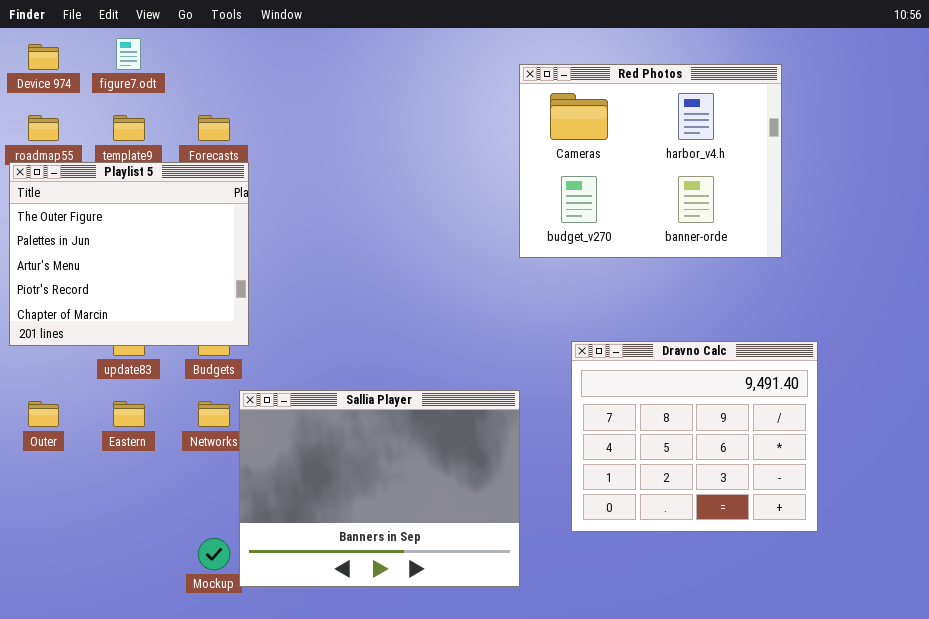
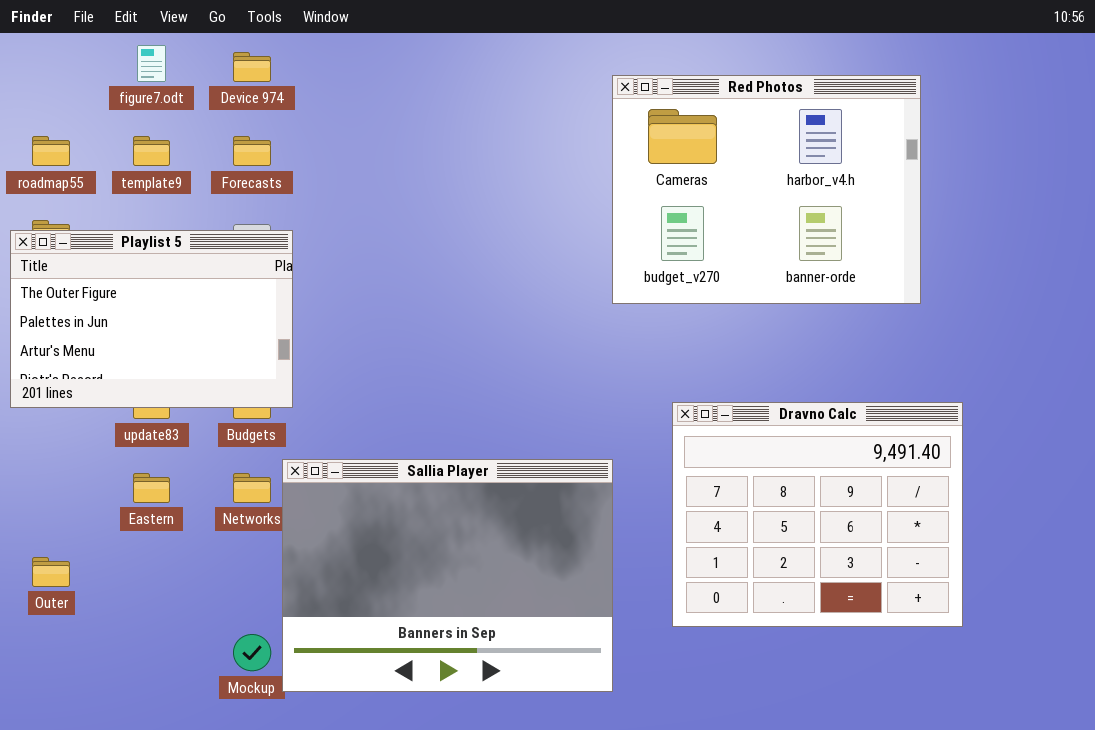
Device 974: [28,44,59,70] -> [233,52,271,82], moved
Playlist 5: [9,162,249,346] -> [10,230,293,408], resized
Outer: [28,401,59,427] -> [32,557,70,587], moved

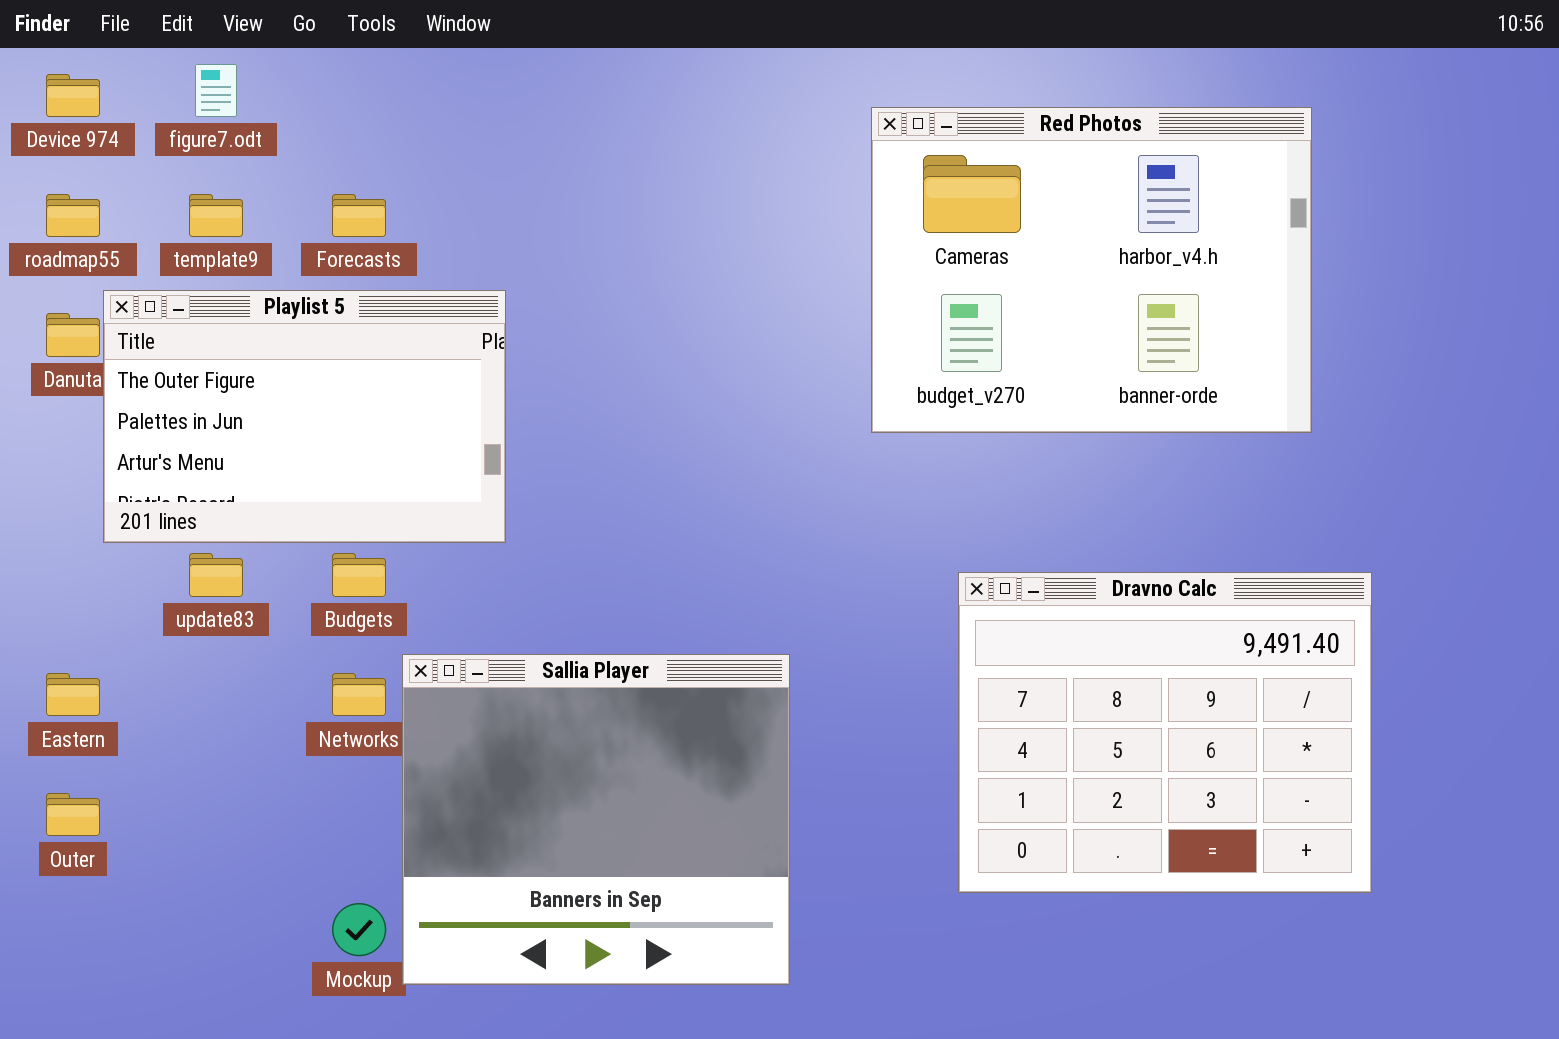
Device 974: [233,52,271,82] -> [46,74,100,117], moved
Playlist 5: [10,230,293,408] -> [103,290,506,543], moved
Sallia Player: [282,459,613,692] -> [402,654,790,985], resized
Eastern: [133,473,170,503] -> [46,673,100,716], moved

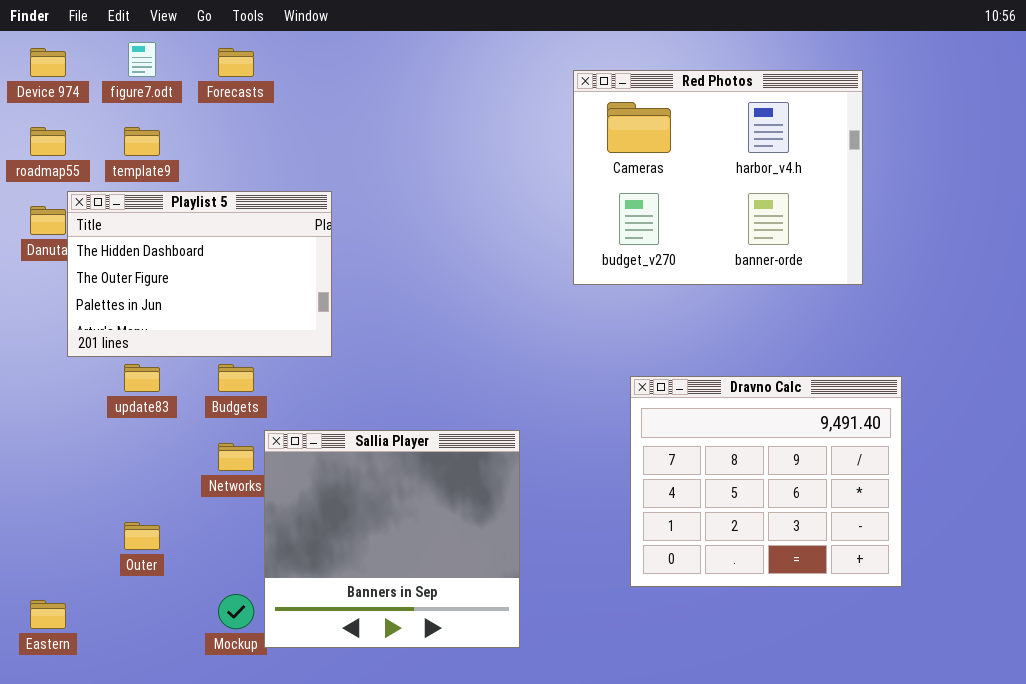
Forecasts: [332,194,386,237] -> [218,48,254,77], moved
Playlist 5: [103,290,506,543] -> [67,191,332,357], scrolled up 1 row
Eastern: [46,673,100,716] -> [30,600,66,629], moved
Outer: [46,793,100,836] -> [124,522,160,550], moved

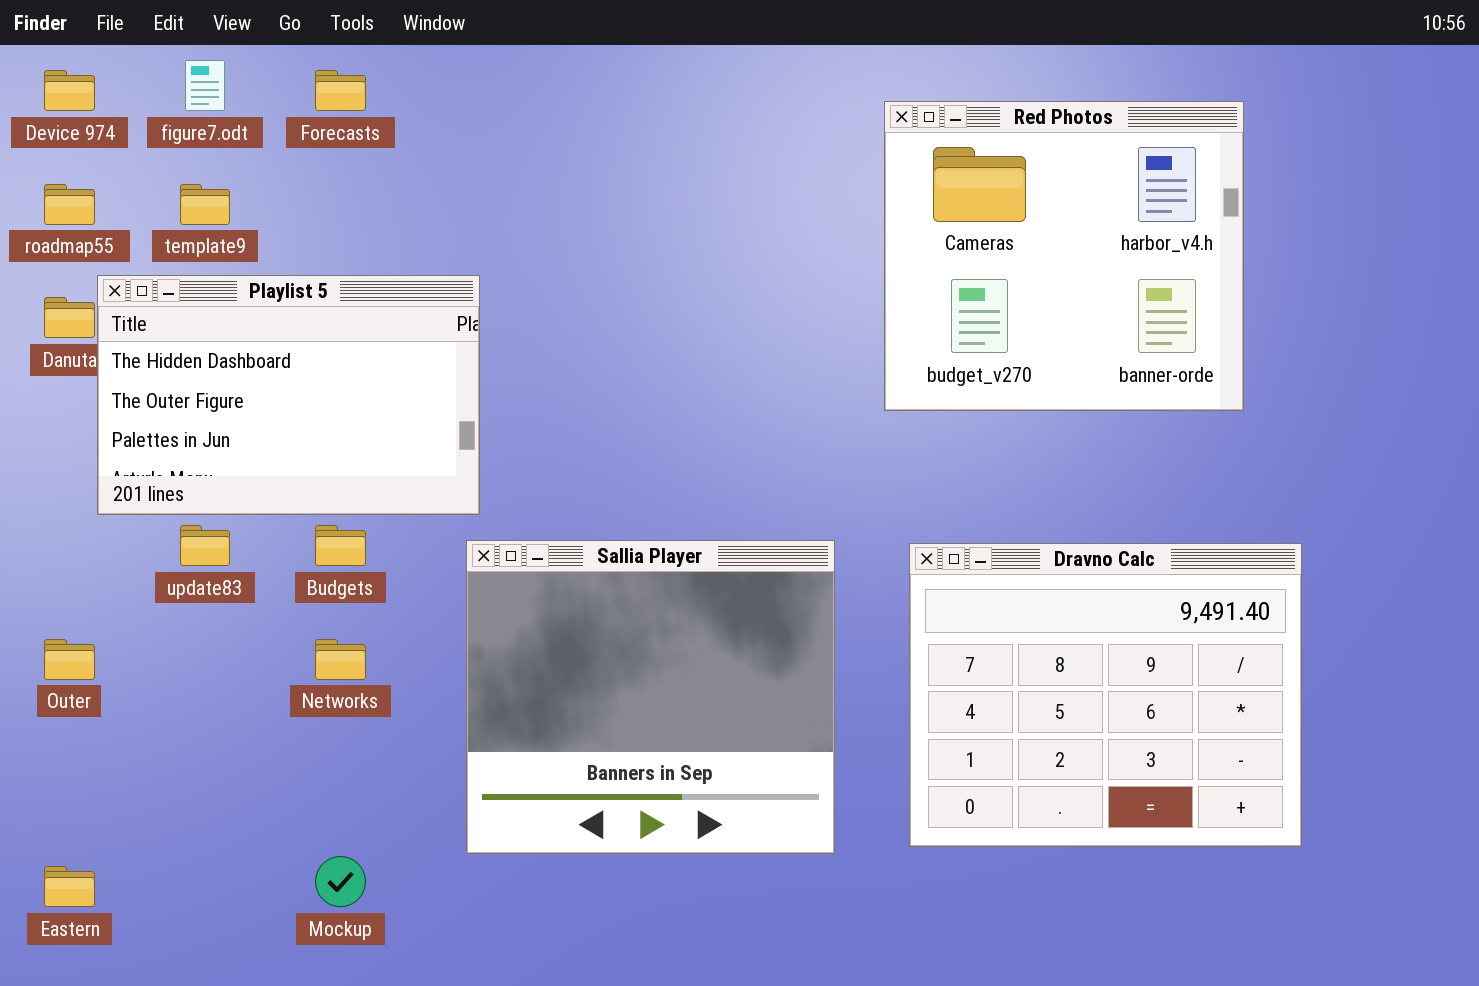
Red Photos: [573,70,863,285] -> [884,101,1244,411], resized
Sallia Player: [264,430,520,648] -> [466,540,835,854], moved
Outer: [124,522,160,550] -> [44,639,95,680], moved

